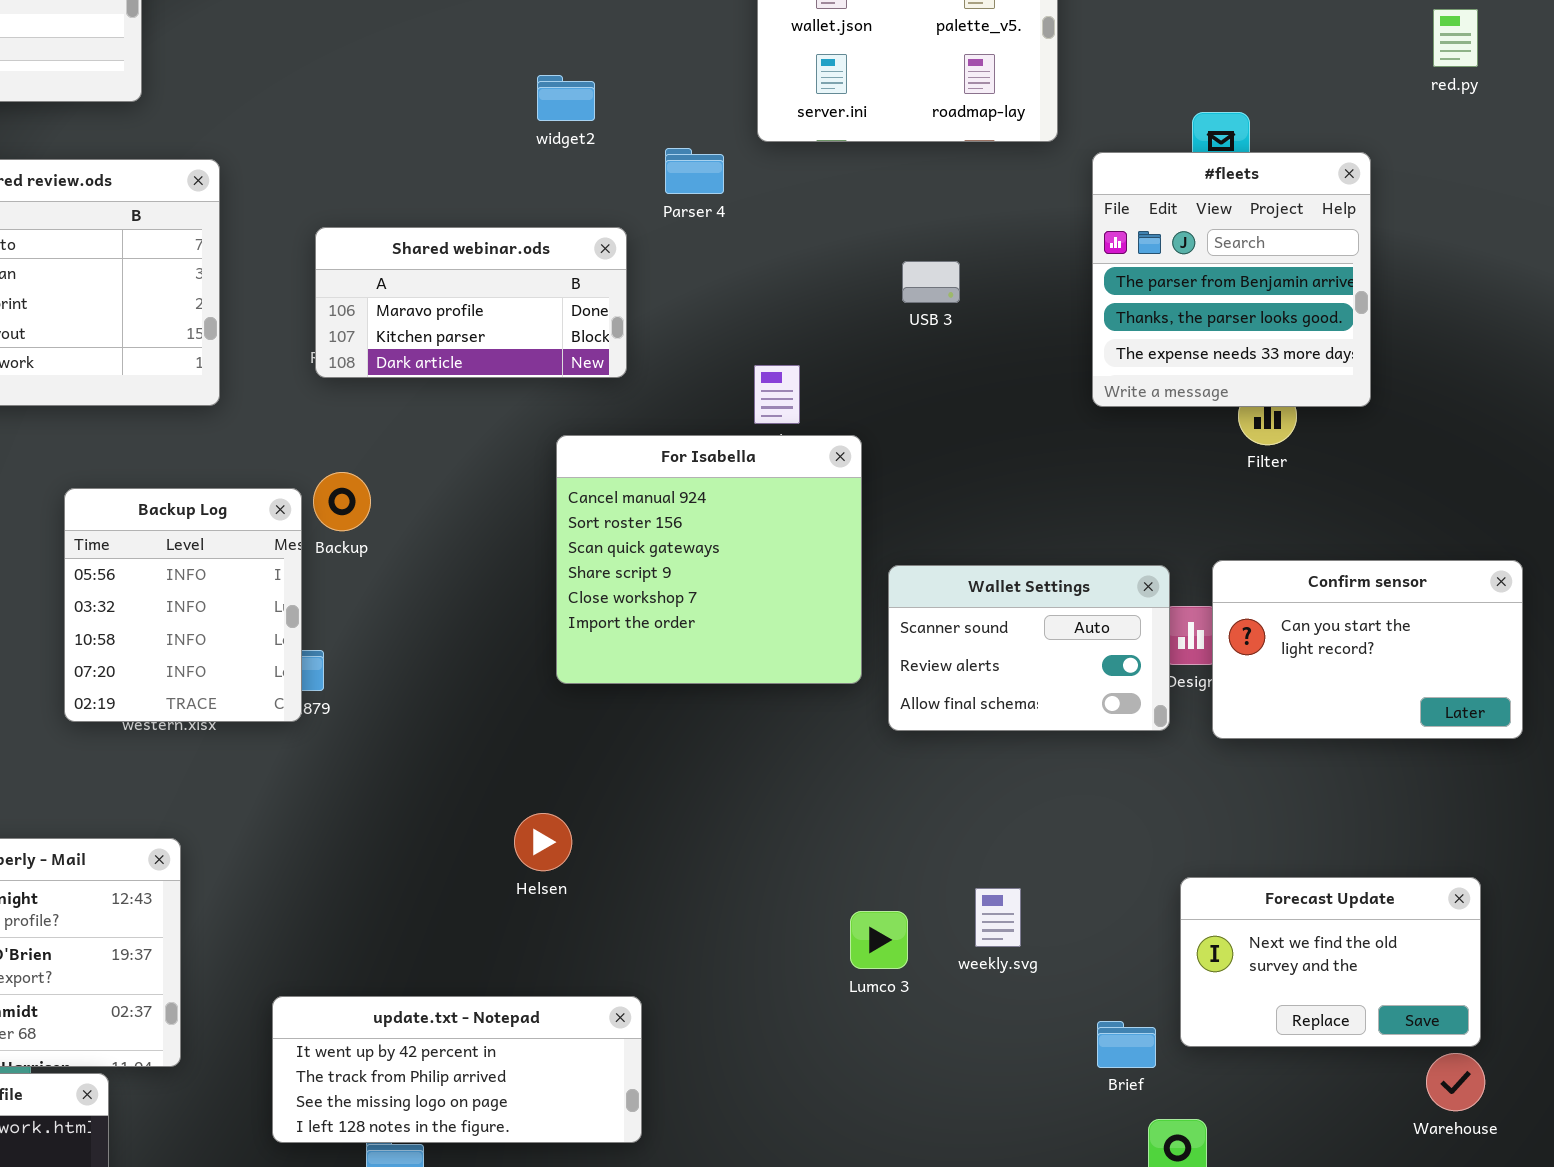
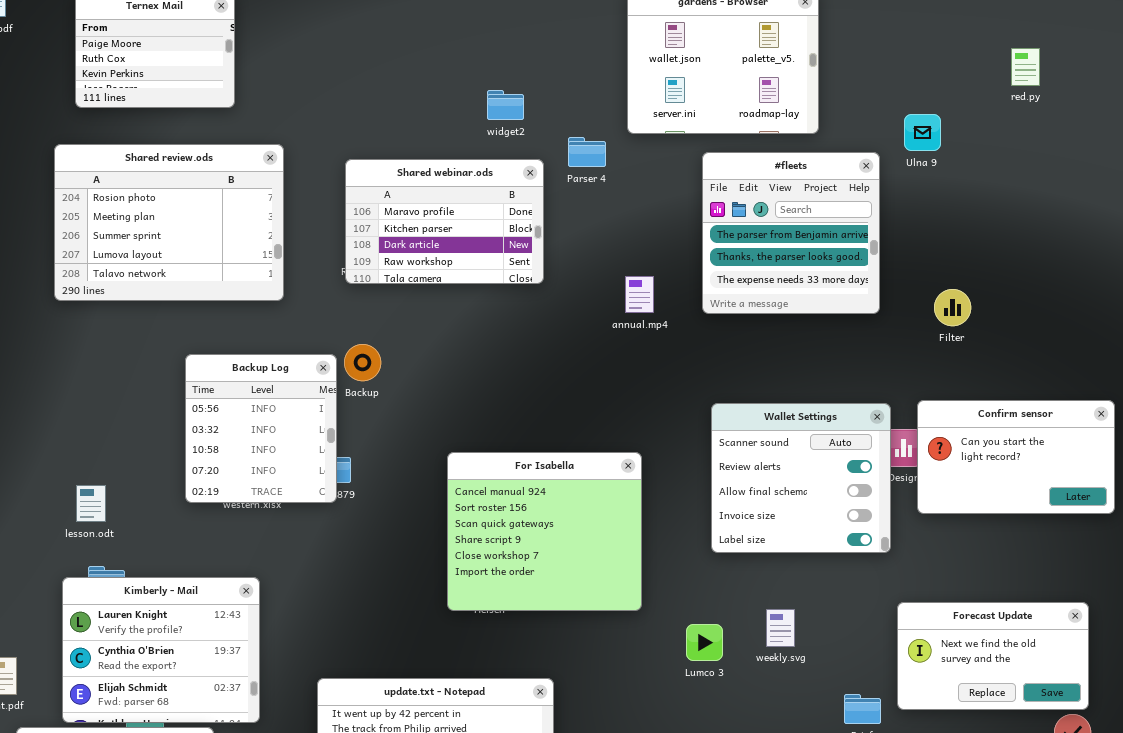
red.py: [1433,9,1478,67] -> [1011,48,1040,86], moved
#fleets: [1092,152,1371,407] -> [702,152,880,314], moved
Shared webinar.ods: [315,227,627,378] -> [345,159,544,284], resized
For Isabella: [556,435,862,684] -> [447,452,642,611], moved
Wallet Settings: [888,565,1170,731] -> [711,403,891,553], resized

